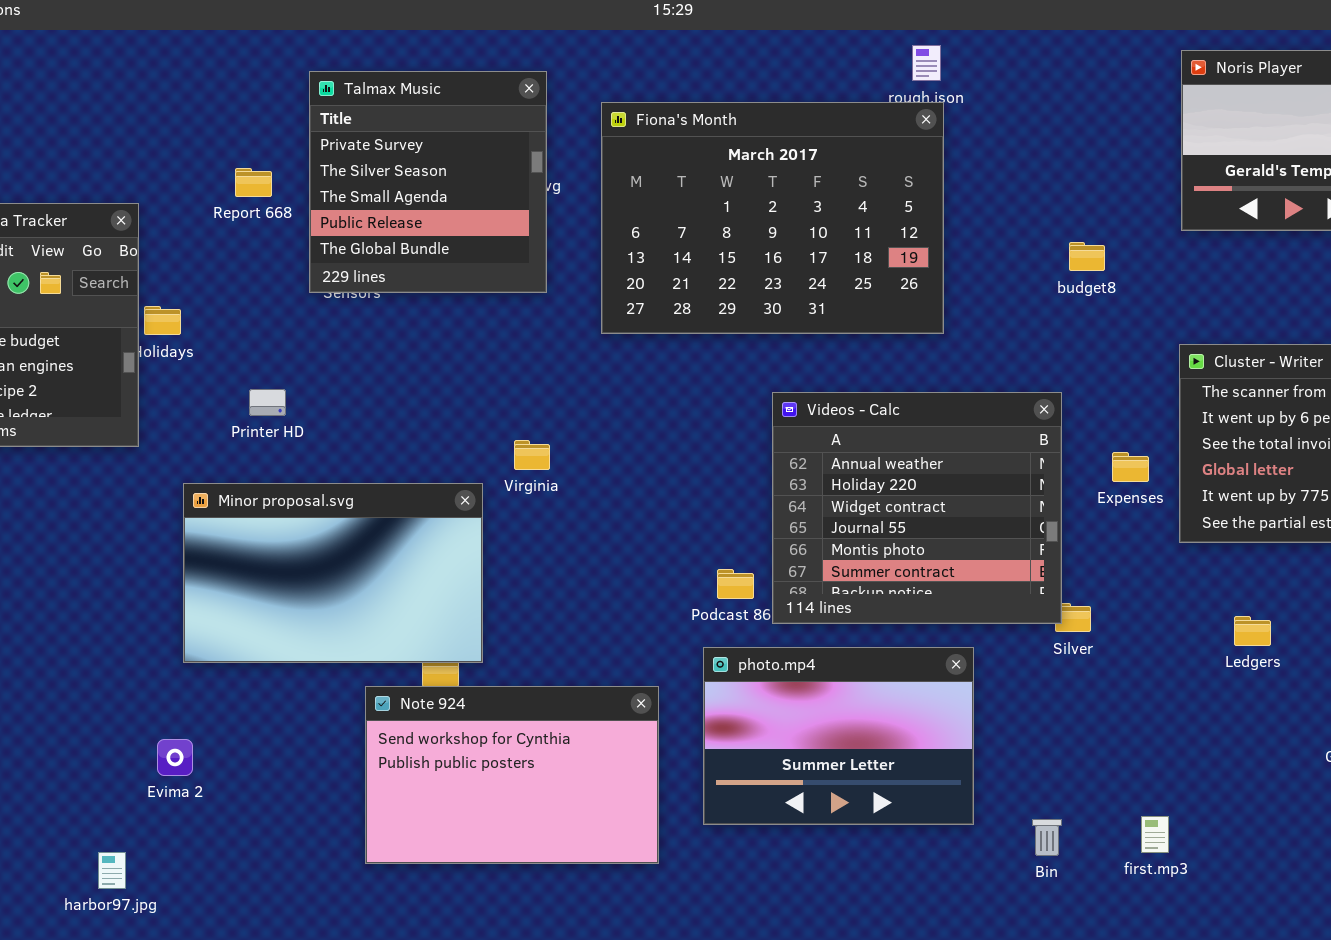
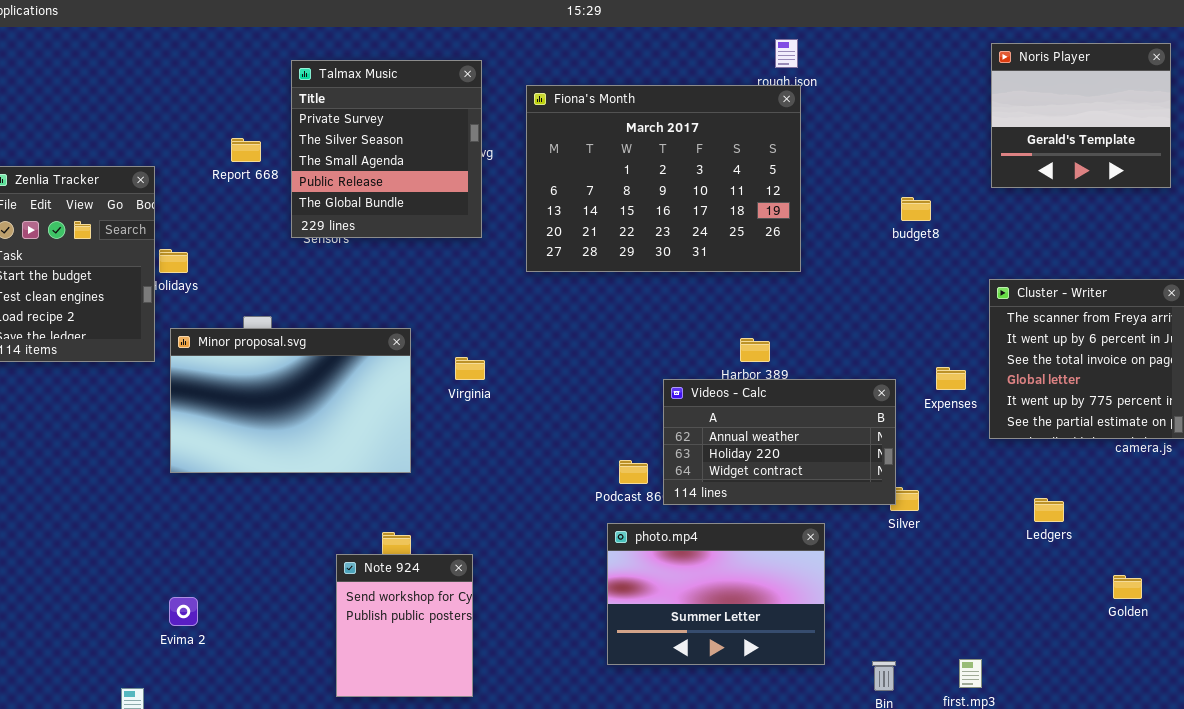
Videos - Calc: [772,392,1062,624] -> [663,379,896,505], resized
Minor proposal.svg: [183,483,483,663] -> [170,328,411,473], moved
Note 924: [365,686,659,864] -> [336,554,473,697], resized

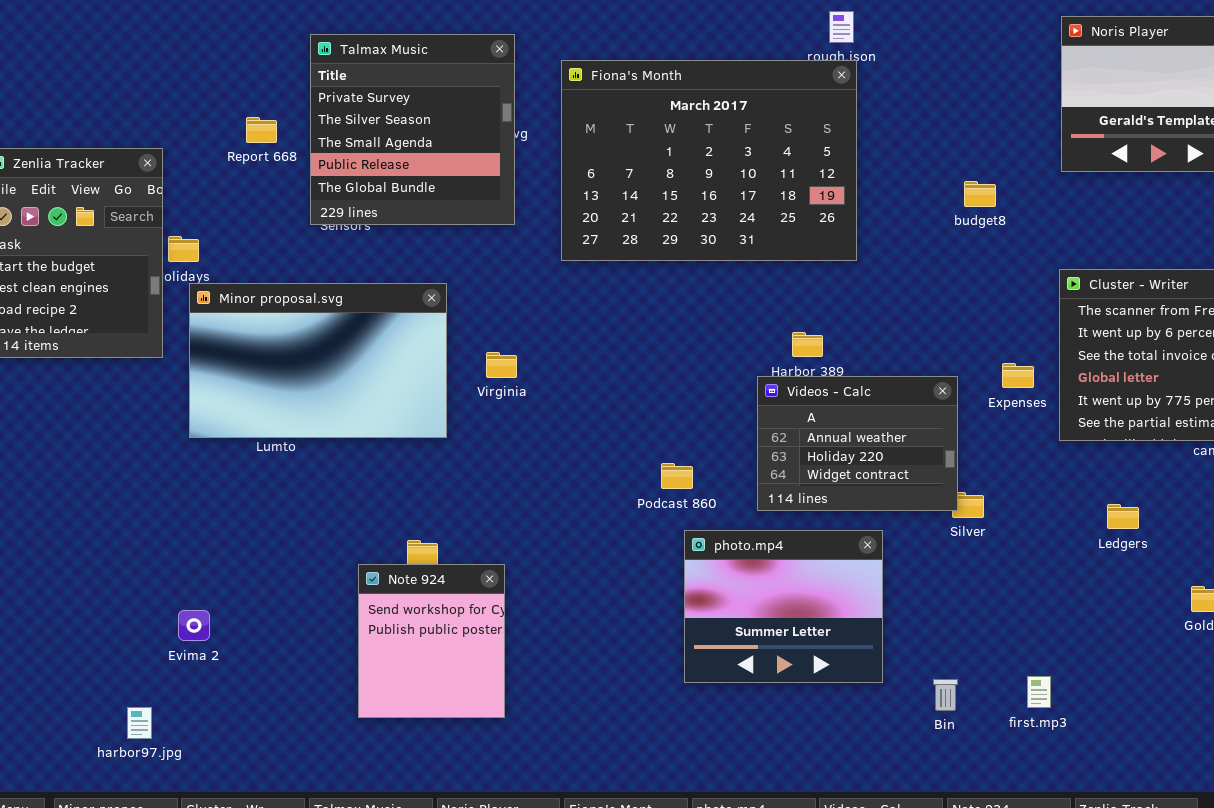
Minor proposal.svg: [170,328,411,473] -> [189,283,447,438], moved
Videos - Calc: [663,379,896,505] -> [757,376,958,511], resized
photo.mp4: [607,523,825,665] -> [684,530,883,683], resized

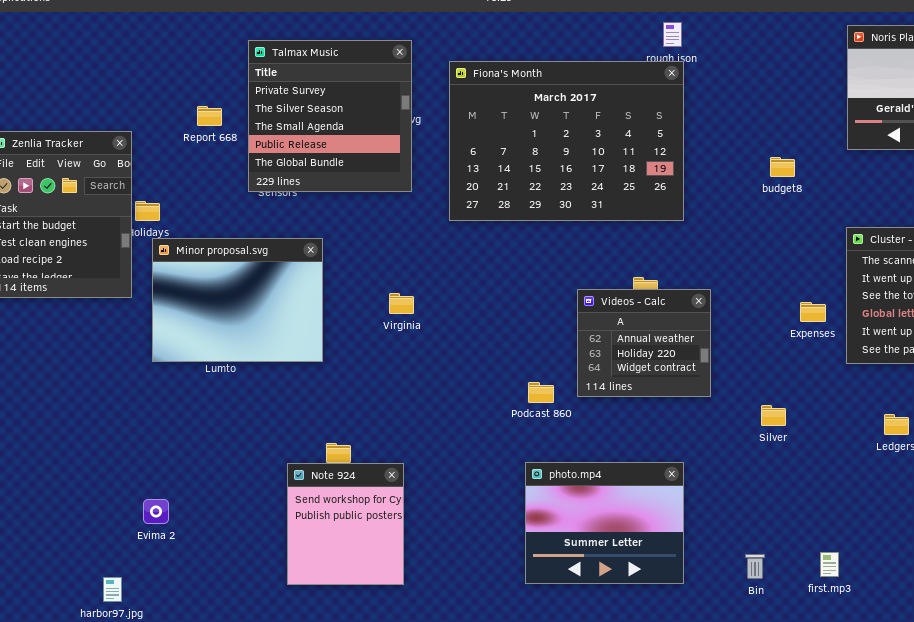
Minor proposal.svg: [189,283,447,438] -> [152,238,323,362], resized
Videos - Calc: [757,376,958,511] -> [577,289,711,397], moved, resized
photo.mp4: [684,530,883,683] -> [525,462,684,584], moved

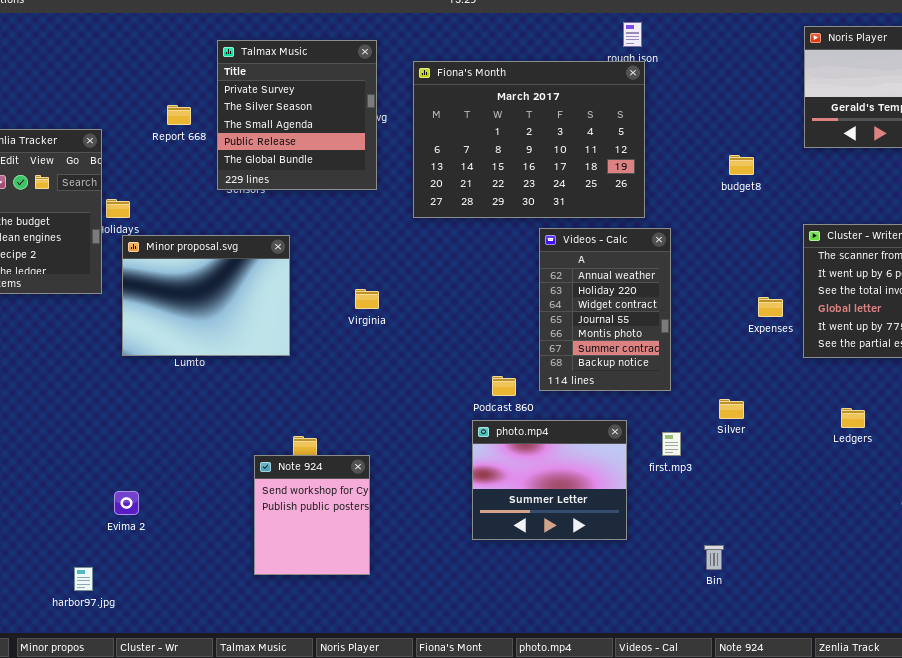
Videos - Calc: [577,289,711,397] -> [539,228,671,391], resized
photo.mp4: [525,462,684,584] -> [472,420,627,540], moved
first.mp3: [820,552,839,577] -> [662,432,681,456], moved

